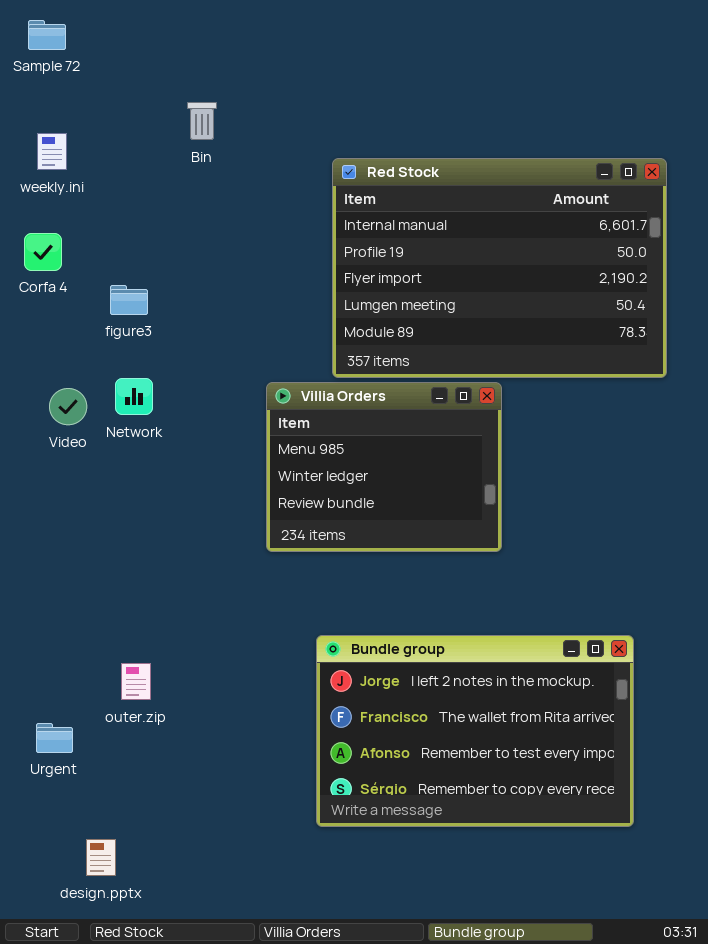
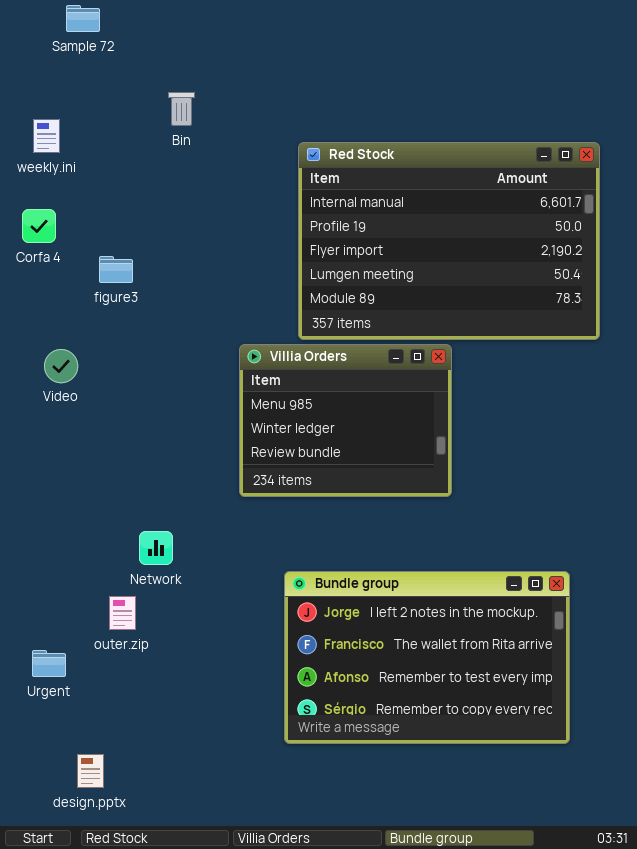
Sample 72: [28,20,66,50] -> [66,5,100,32], moved
Network: [115,378,153,415] -> [139,531,173,565], moved

